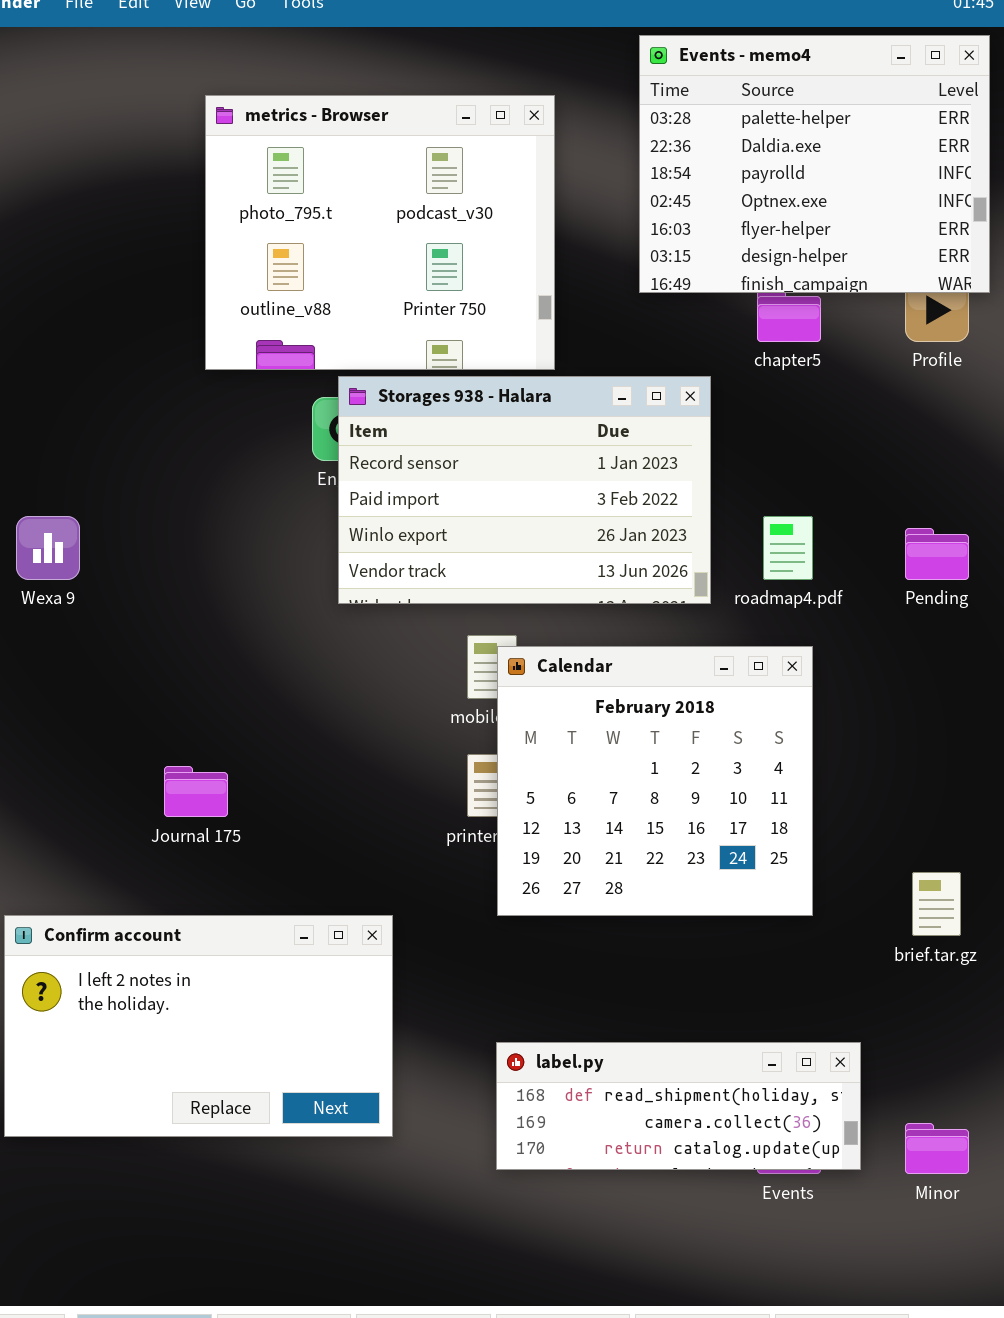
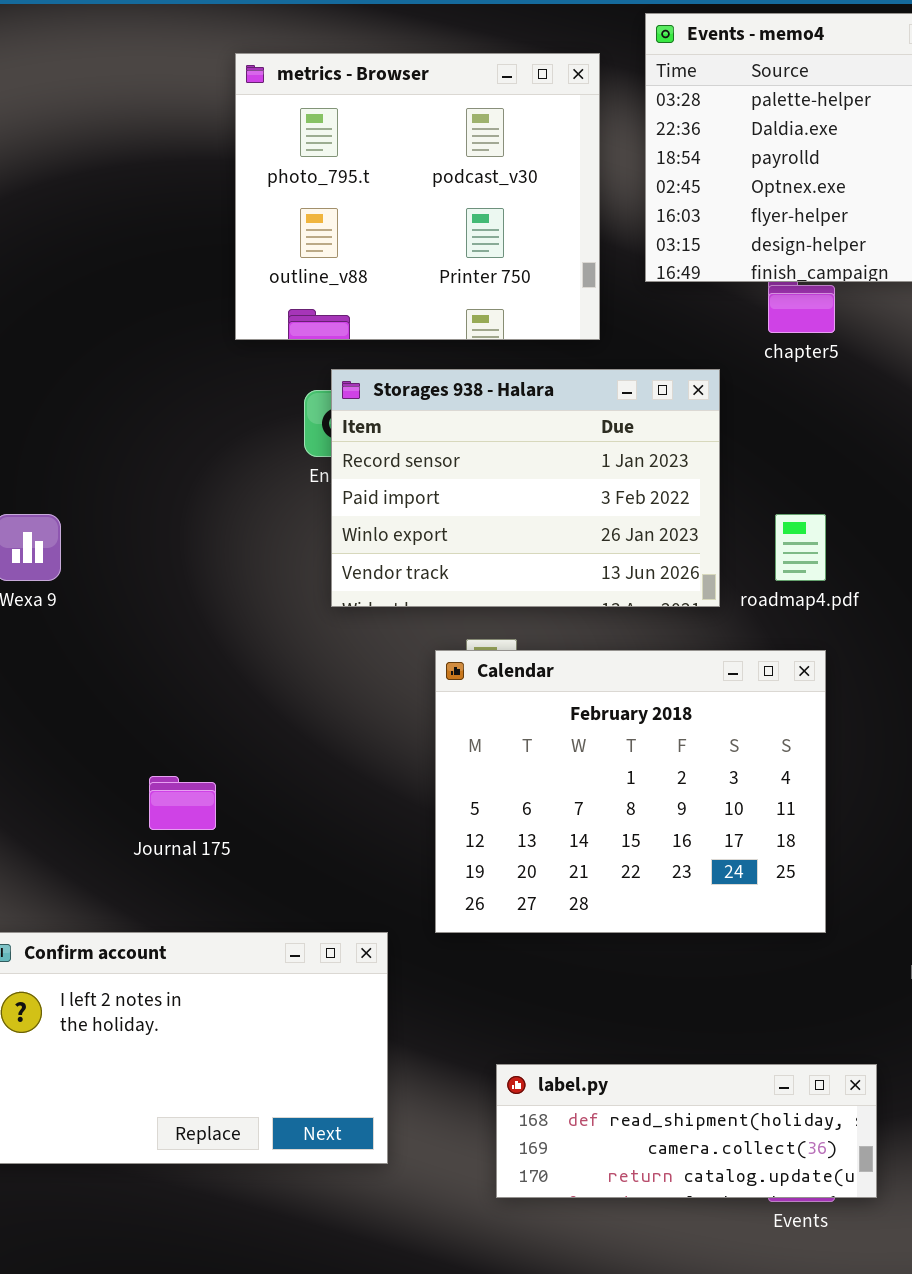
metrics - Browser: [205,95,555,370] -> [235,53,600,340], moved
Calendar: [497,646,813,916] -> [435,650,826,933], resized

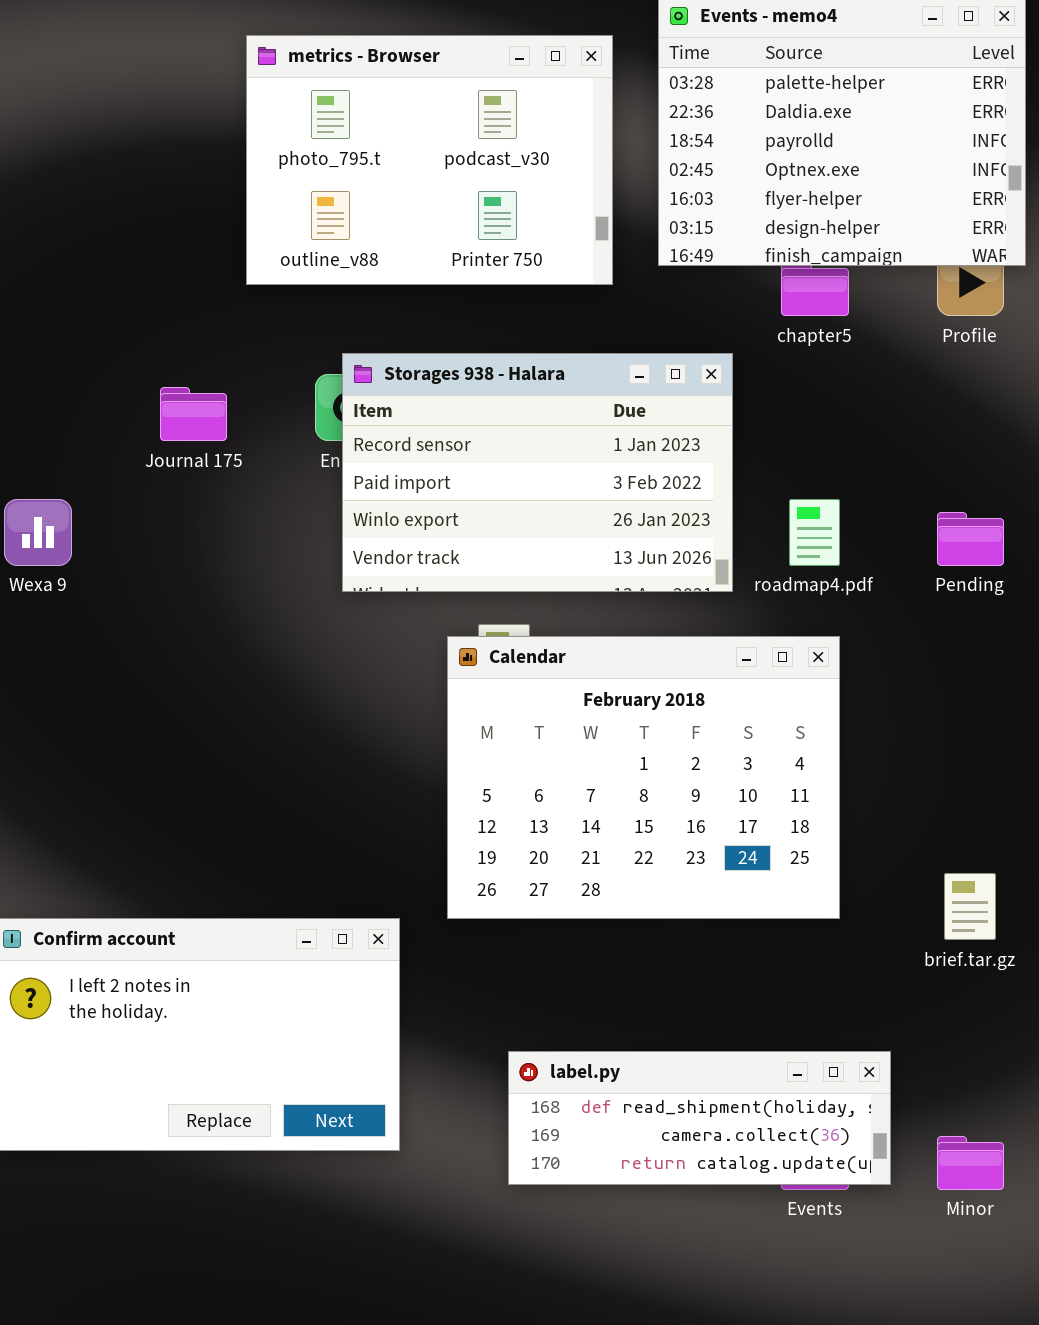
metrics - Browser: [235,53,600,340] -> [246,35,613,285], resized
Journal 175: [149,776,216,830] -> [160,387,227,441], moved

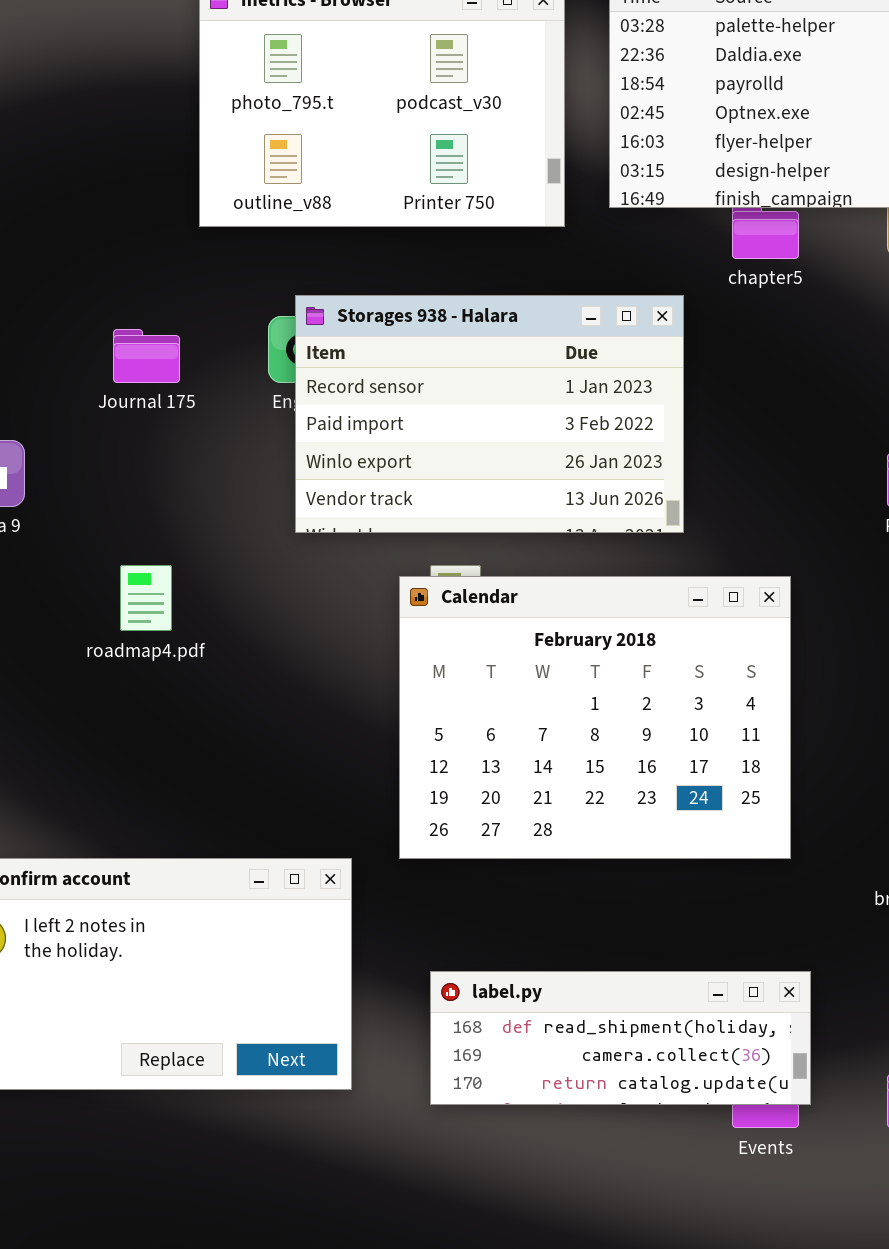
roadmap4.pdf: [789,499,840,566] -> [120,565,172,631], moved
label.py: [508,1051,891,1185] -> [430,971,811,1105], moved

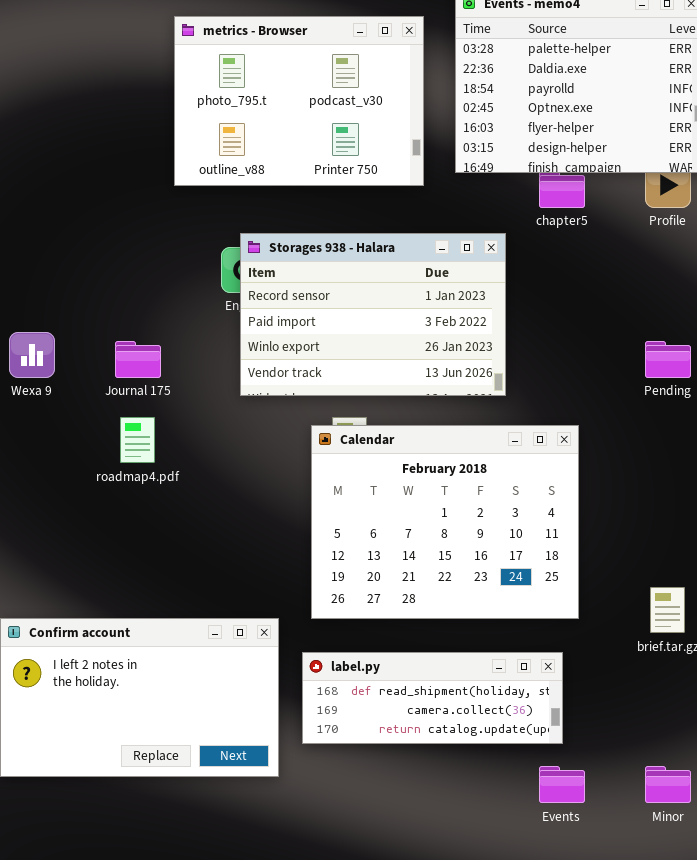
Journal 175: [113,329,180,383] -> [115,341,161,378], moved
label.py: [430,971,811,1105] -> [302,652,563,744], moved

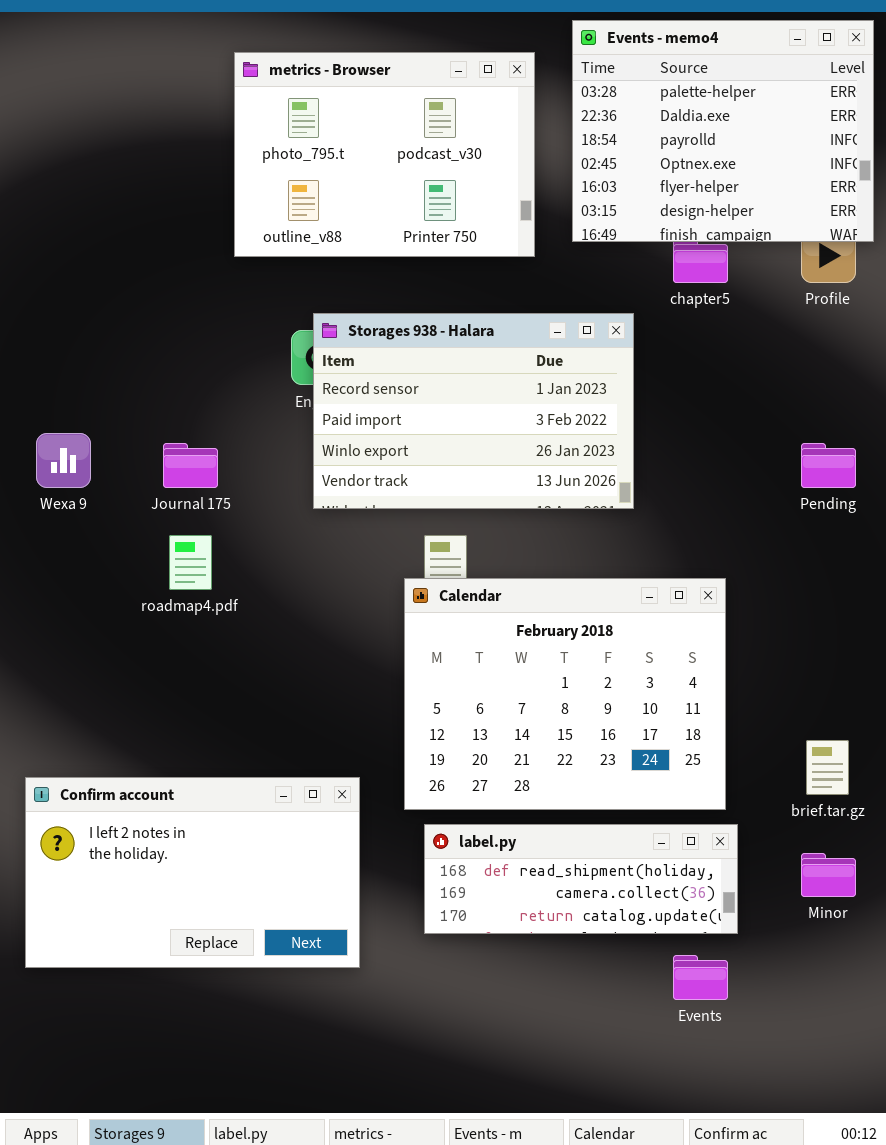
Calendar: [311,425,579,619] -> [404,578,726,810], moved
label.py: [302,652,563,744] -> [424,824,738,934], moved
Minor: [645,766,691,803] -> [801,853,856,897], moved

